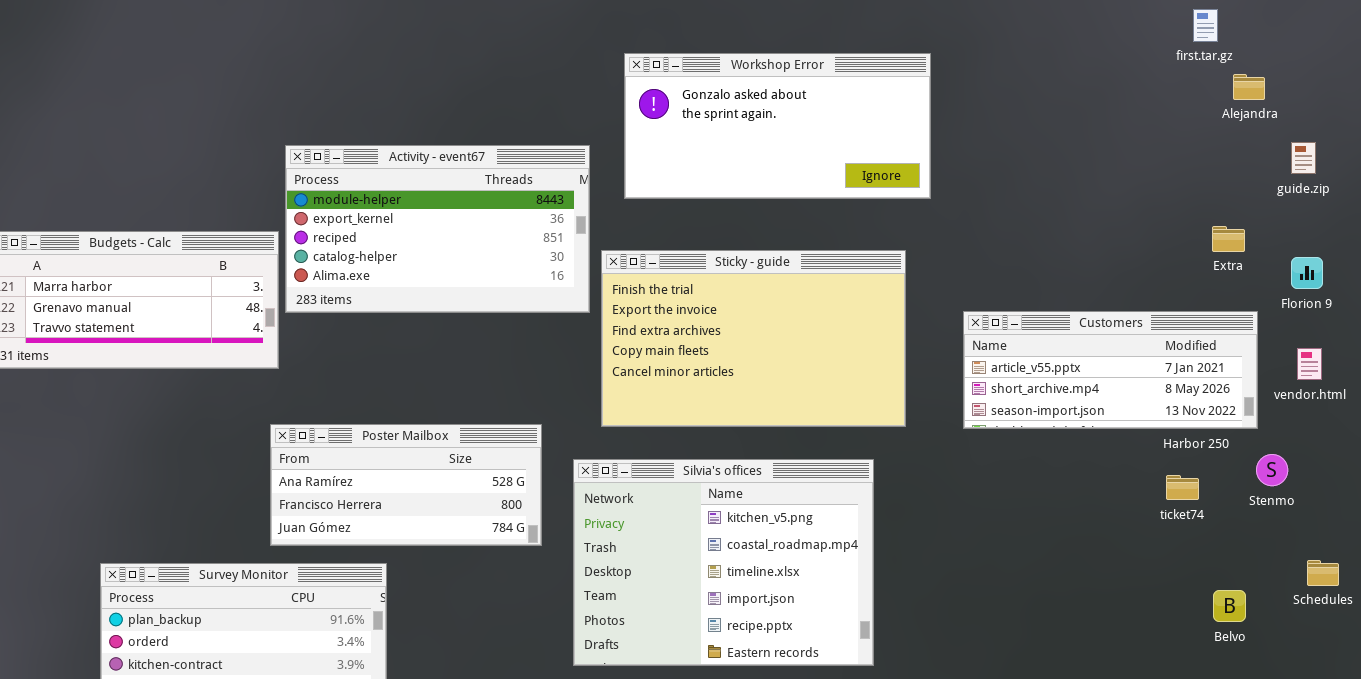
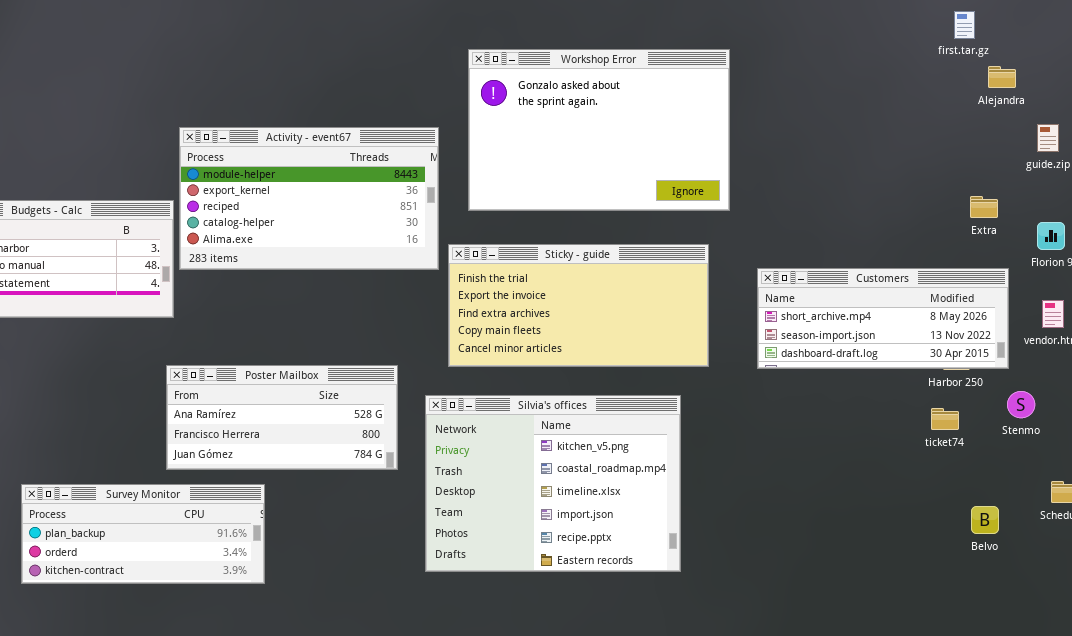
Workshop Error: [624,53,931,199] -> [468,49,730,211], resized
Sticky - guide: [601,250,906,427] -> [448,244,709,367], resized
Customers: [963,311,1258,429] -> [757,268,1009,369], scrolled down 1 row

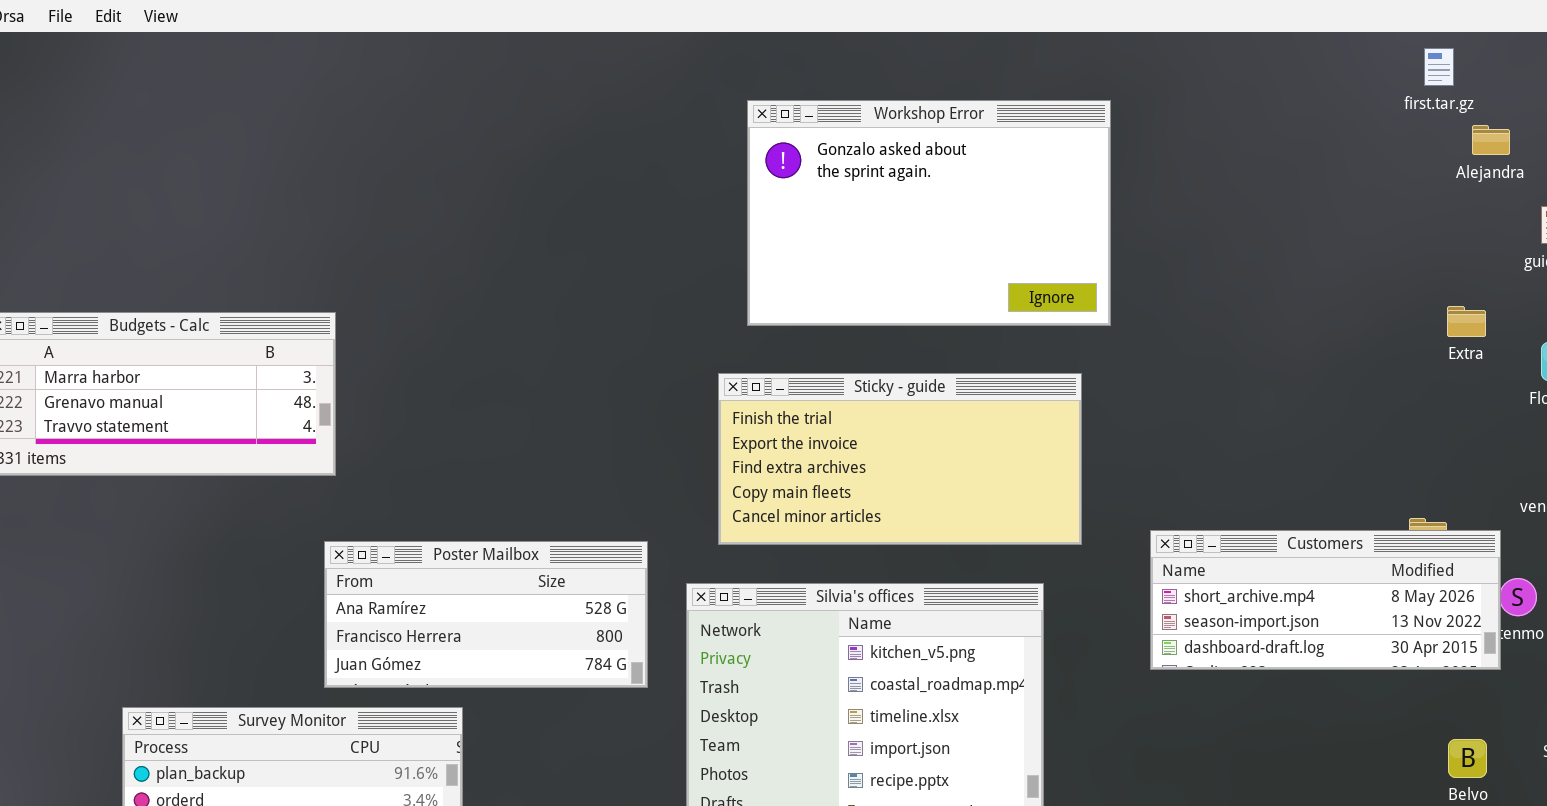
Activity - event67: [179,127,439,270] -> none, closed
Customers: [757,268,1009,369] -> [1150,530,1501,670], moved

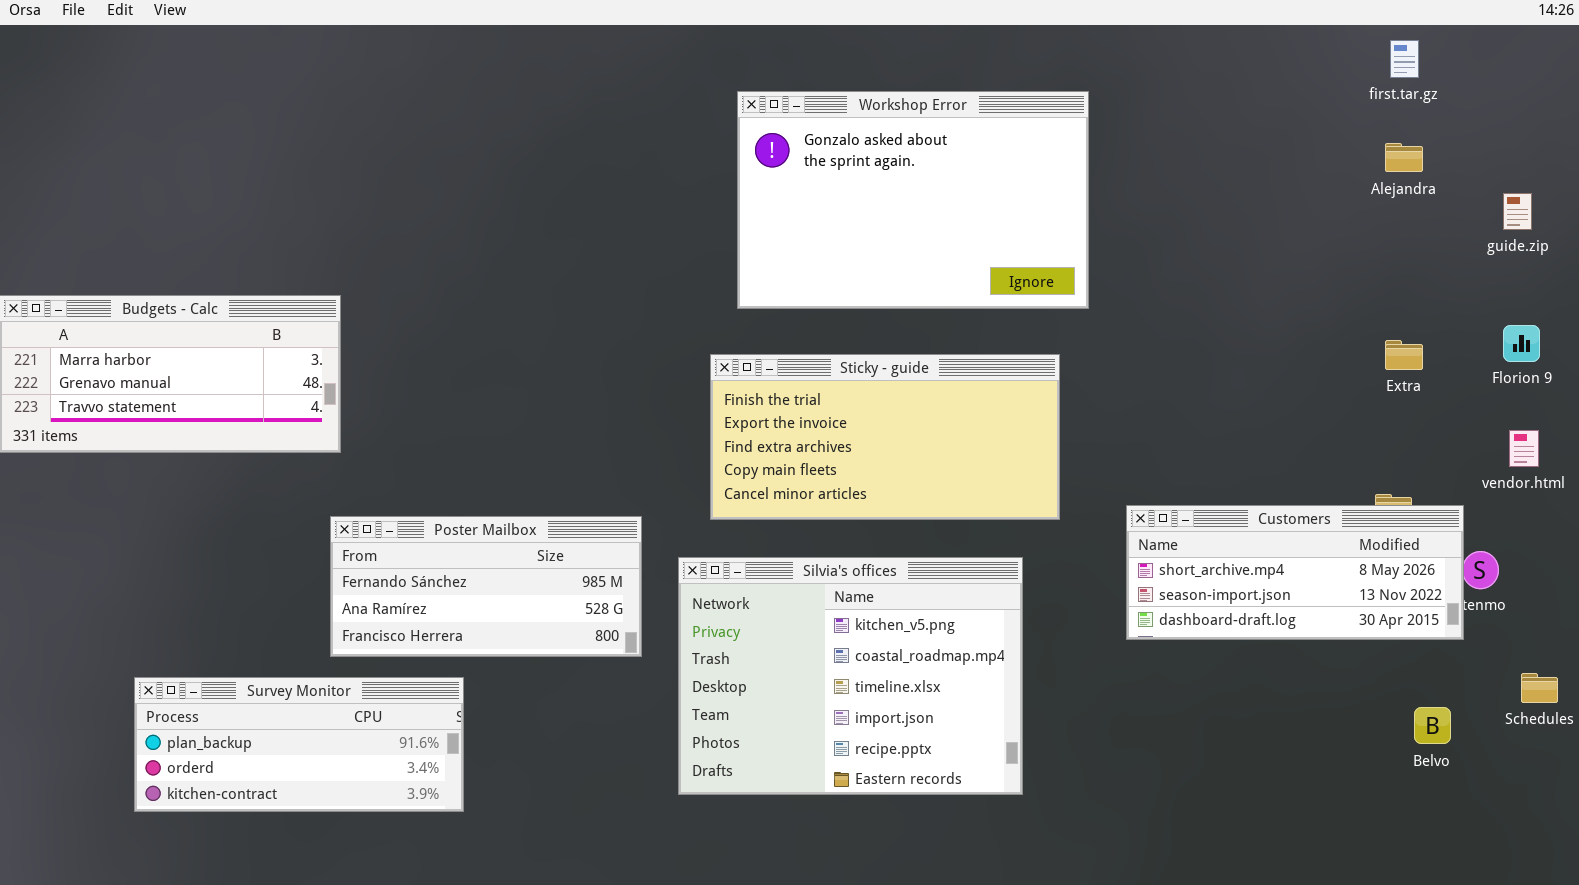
Alejandra: [1472,125,1510,155] -> [1385,143,1423,172], moved
Extra: [1447,306,1486,337] -> [1385,340,1423,370], moved
Poster Mailbox: [324,541,648,688] -> [330,516,642,657], scrolled up 1 row

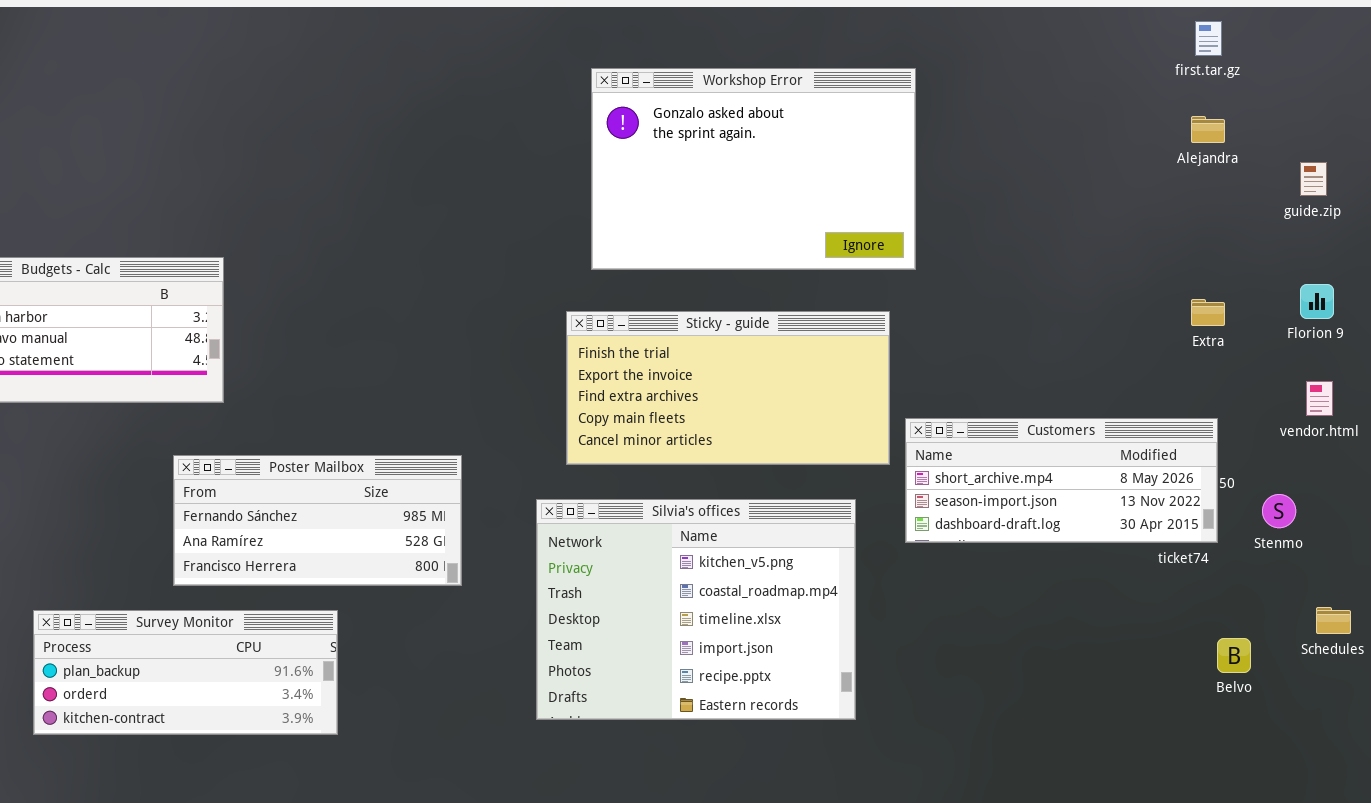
Customers: [1126,505,1464,640] -> [905,418,1218,543], moved
Poster Mailbox: [330,516,642,657] -> [173,455,462,586], moved

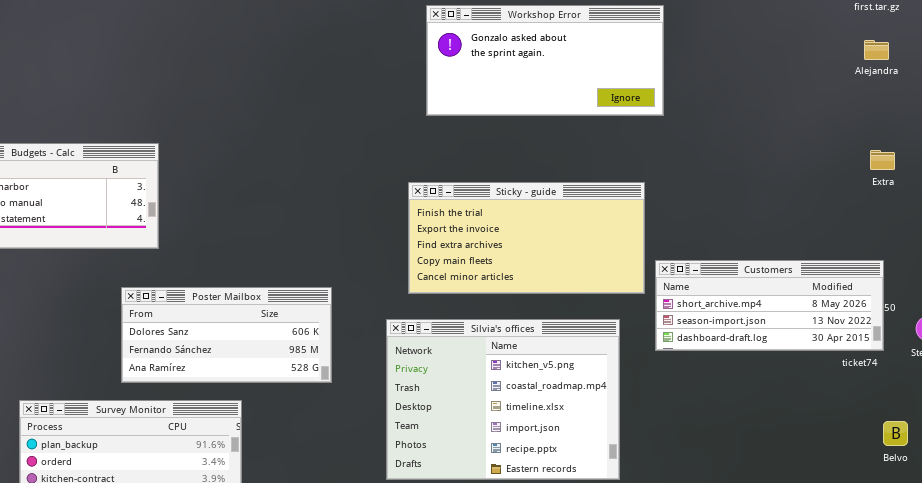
Workshop Error: [591,68,916,270] -> [426,5,664,116], resized
Extra: [1191,299,1225,326] -> [870,150,895,170], moved
Poster Mailbox: [173,455,462,586] -> [121,287,332,383], scrolled up 1 row

